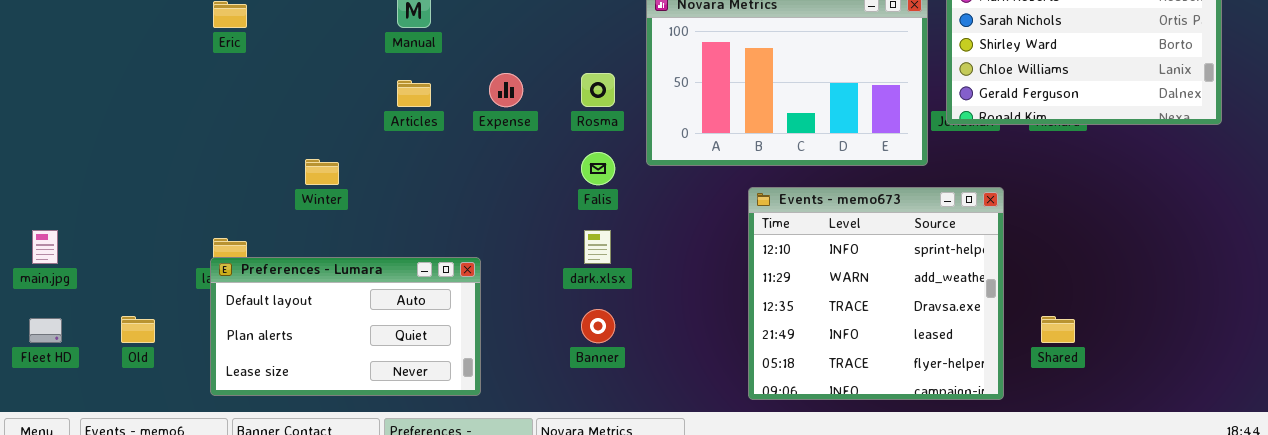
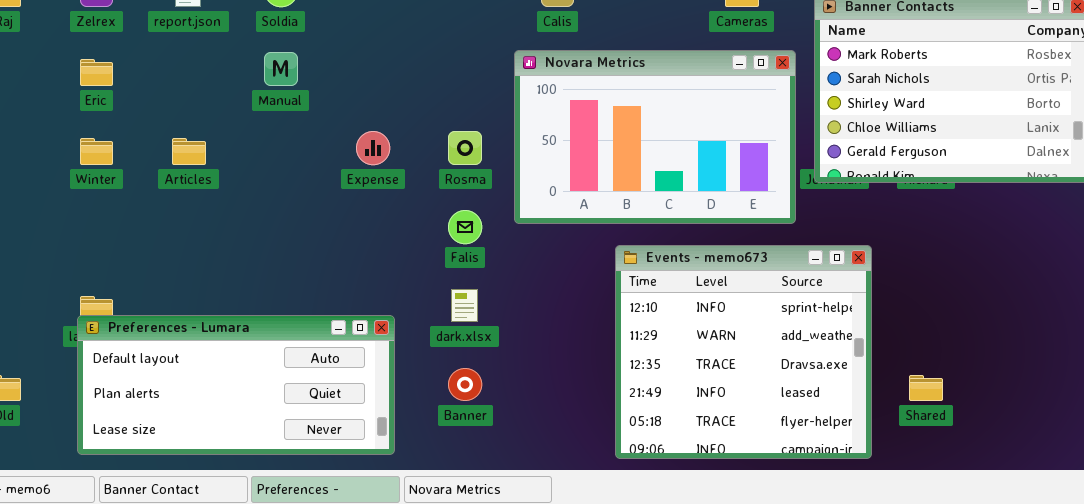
Articles: [397,80,431,107] -> [172,138,206,165], moved
Winter: [305,159,339,185] -> [80,138,113,165], moved
Preferences - Lumara: [210,257,481,396] -> [77,315,395,455], resized

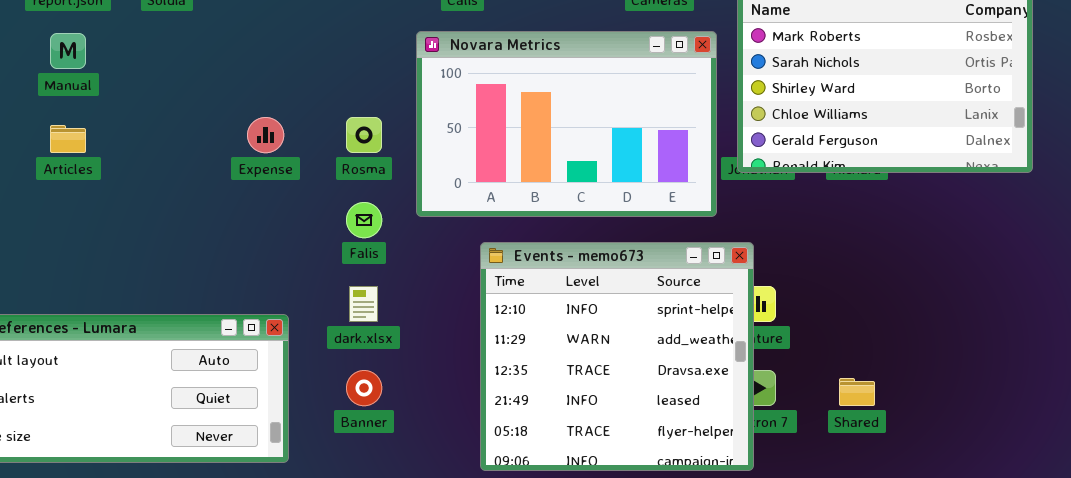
Manual: [264,52,298,86] -> [50,33,86,69], moved
Events - memo673: [615,245,872,459] -> [480,242,754,471], moved

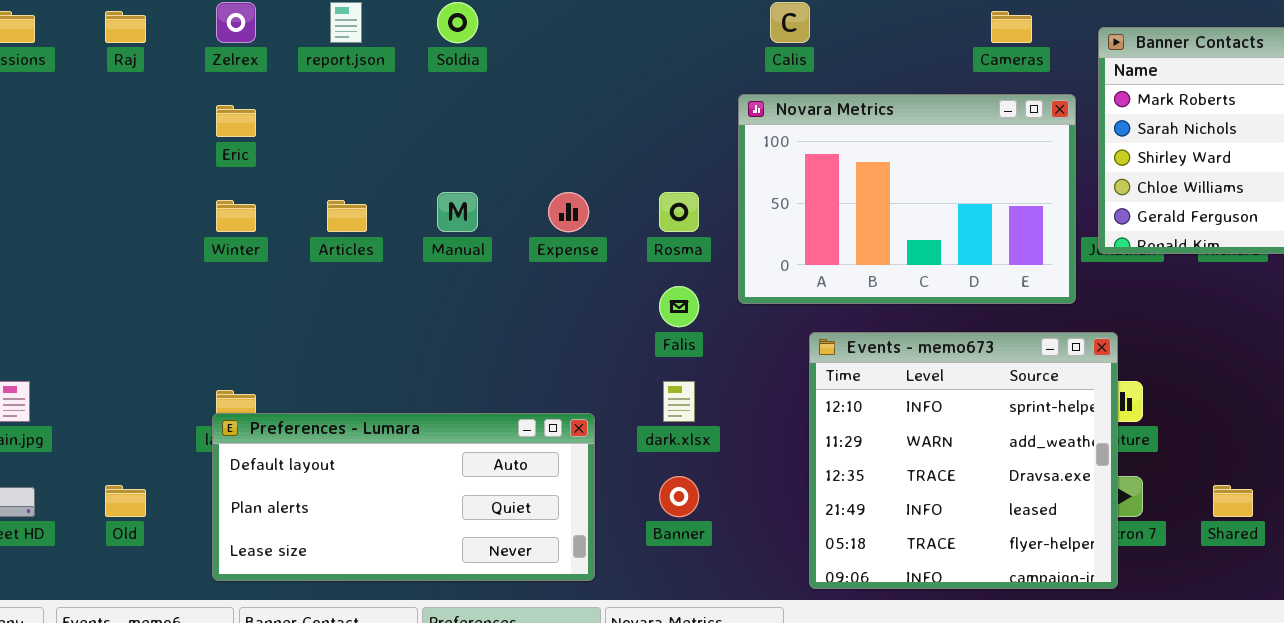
Manual: [50,33,86,69] -> [437,192,478,232], moved

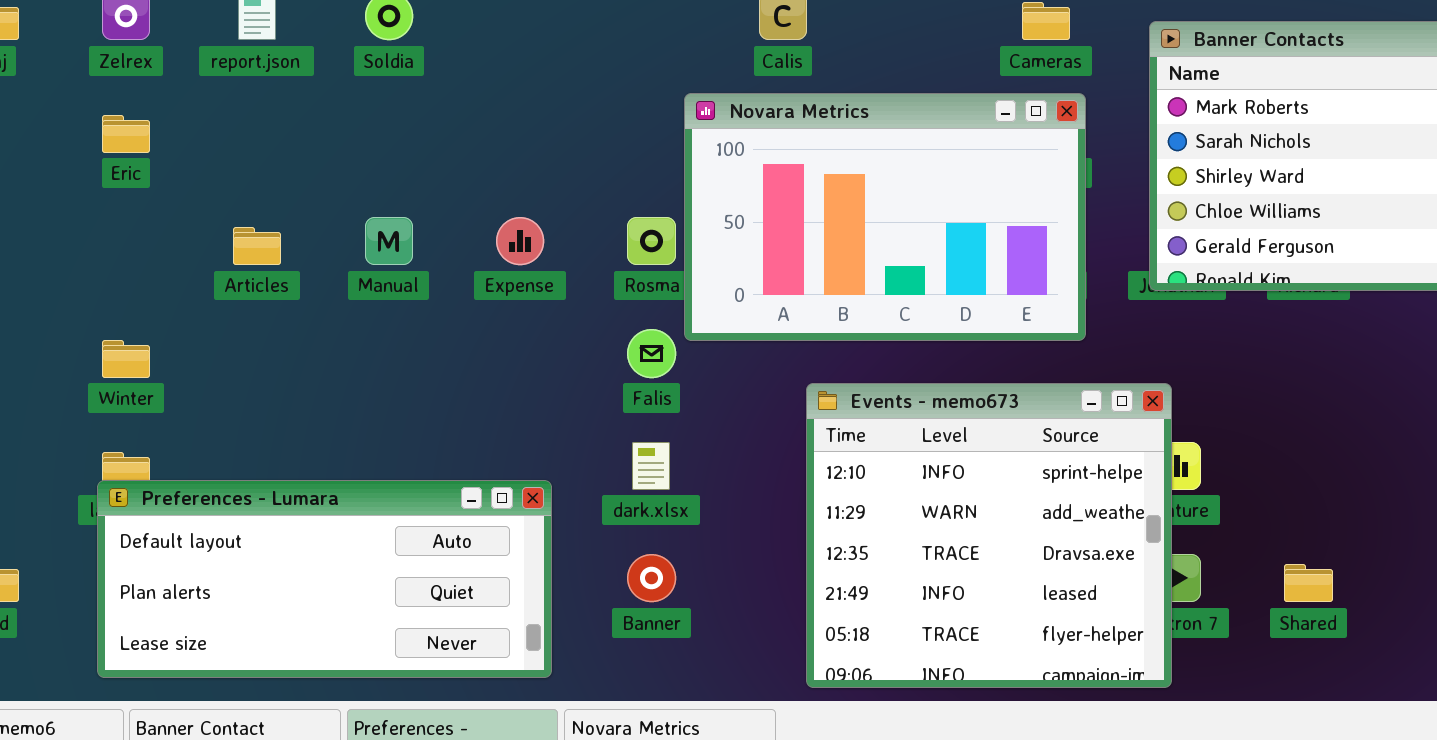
Novara Metrics: [738,94,1076,304] -> [684,93,1086,341], moved
Winter: [216,200,256,232] -> [102,340,150,378], moved

